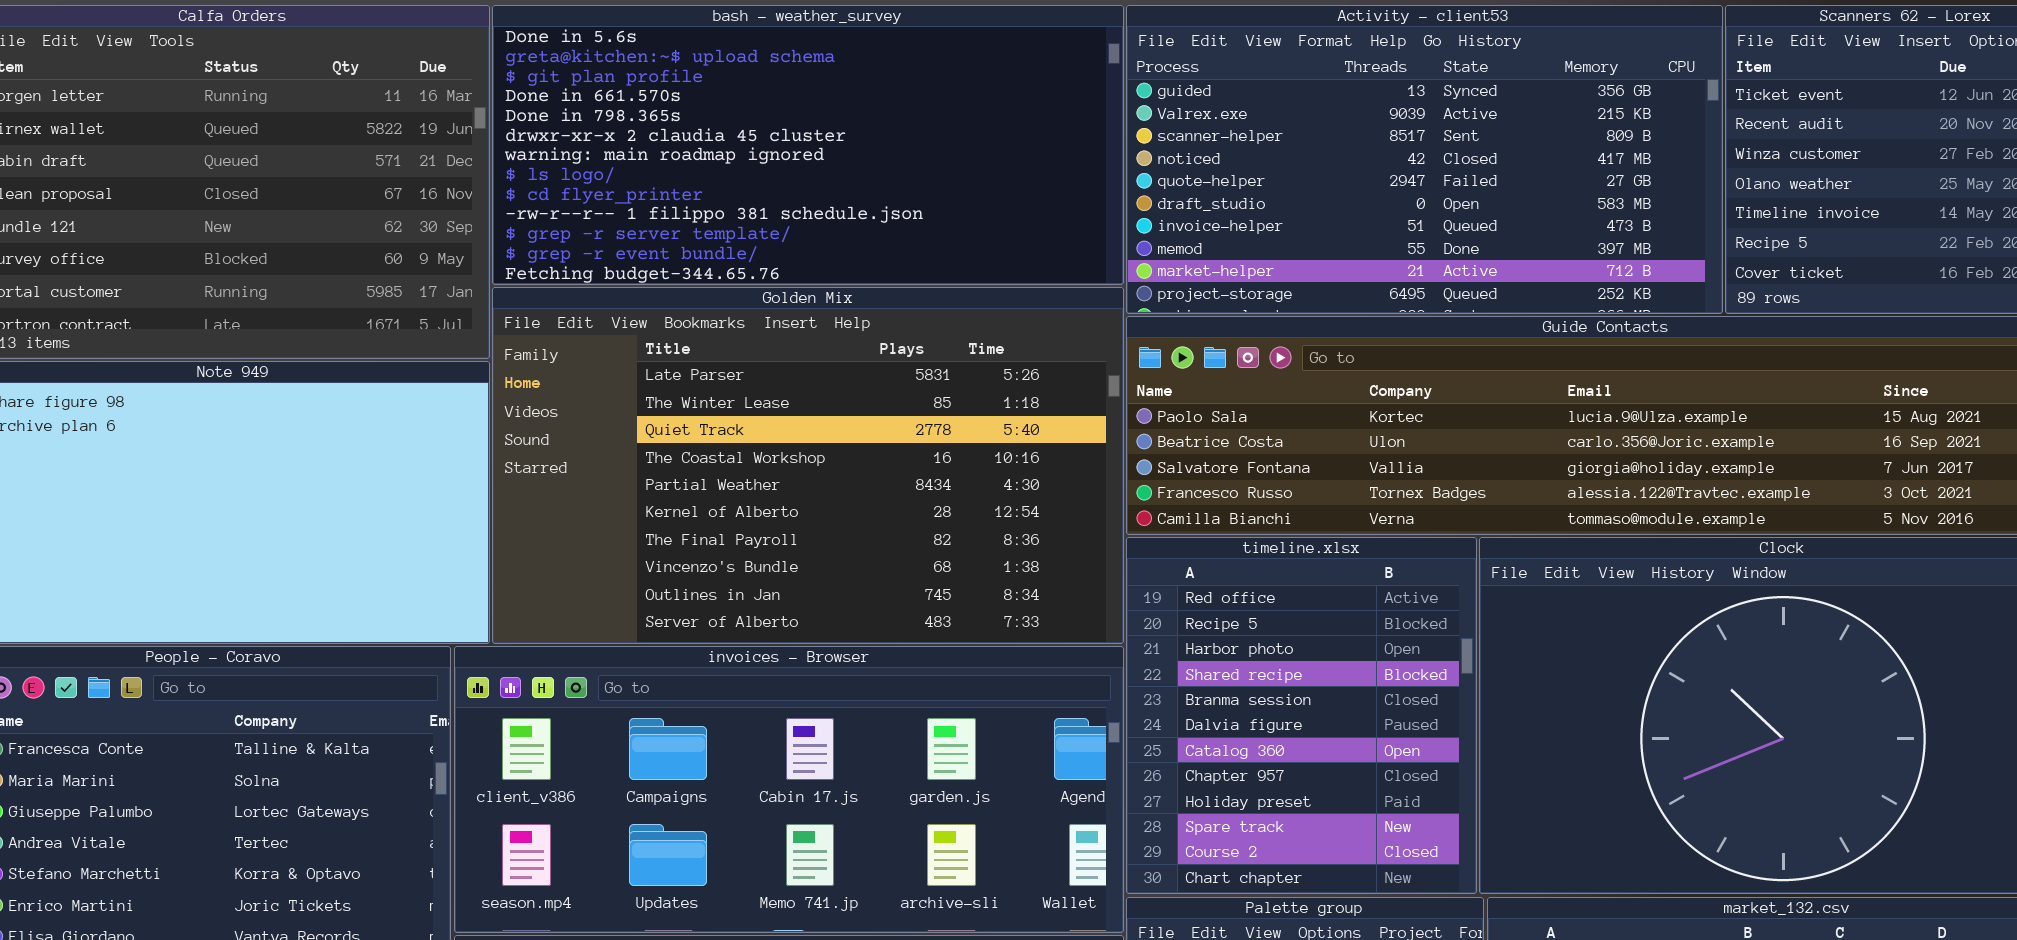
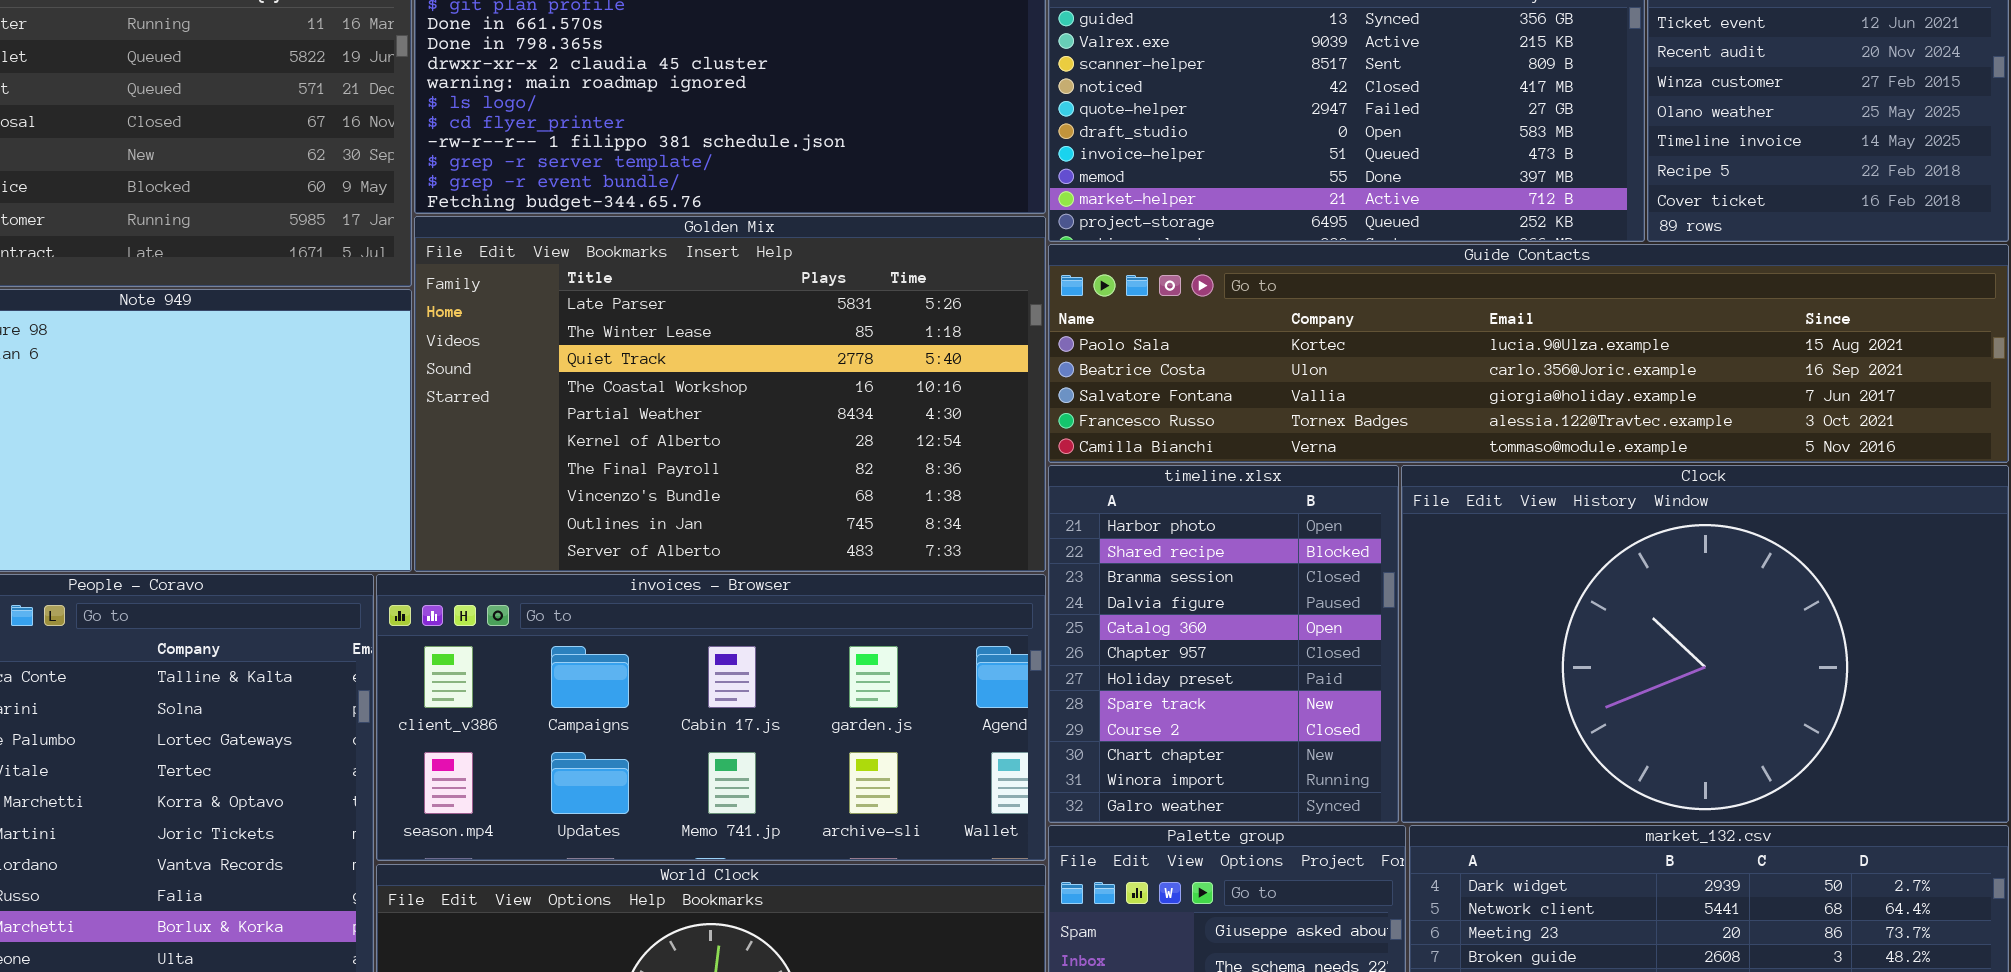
timeline.xlsx: [1126,537,1477,894] -> [1048,465,1399,823], scrolled down 2 rows

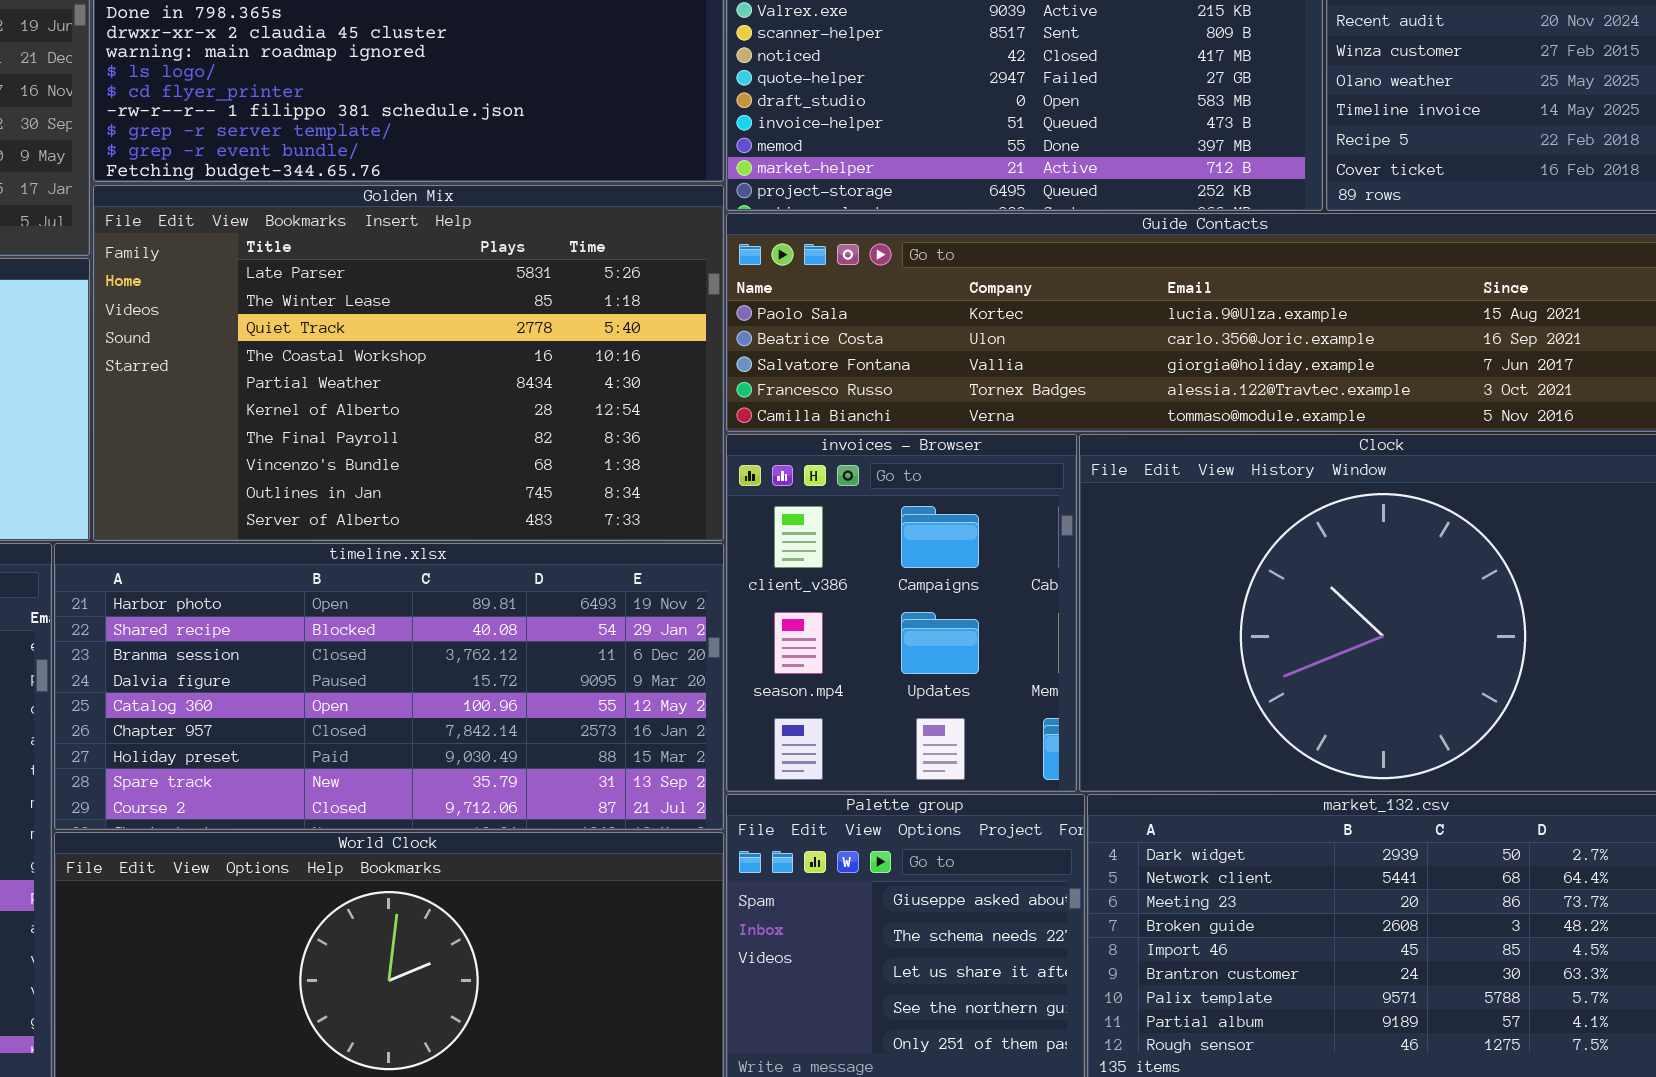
timeline.xlsx: [1048,465,1399,823] -> [54,543,724,830], moved, resized
invoices - Browser: [376,574,1046,861] -> [726,434,1077,792], moved, resized

